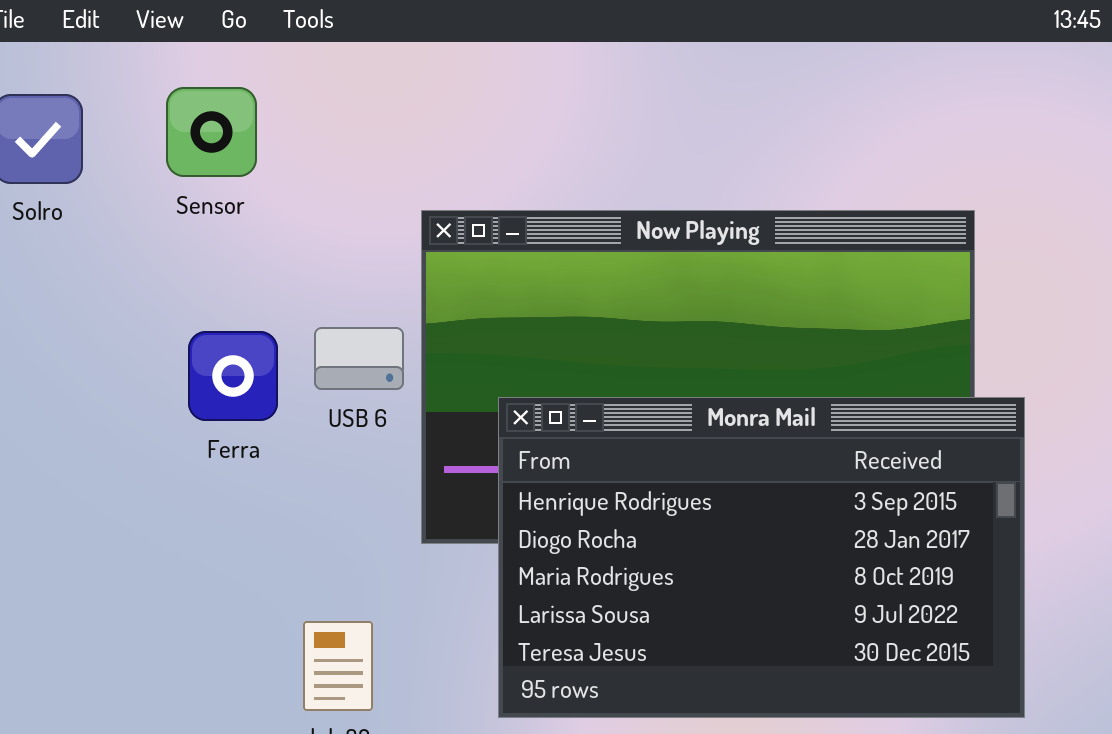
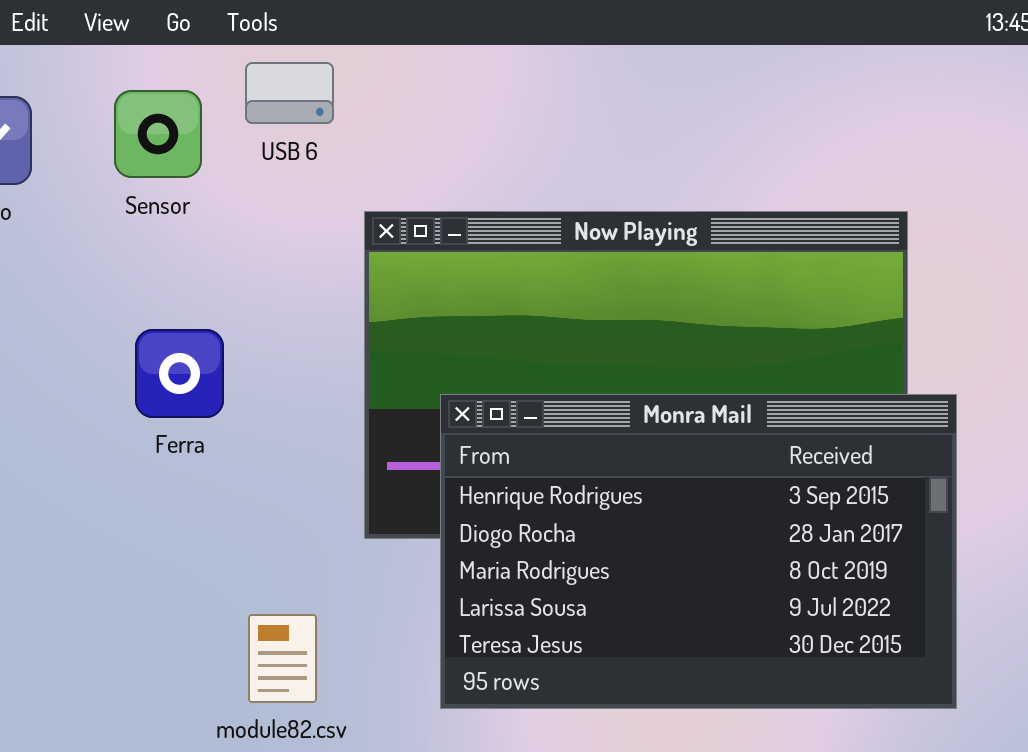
USB 6: [314,327,404,390] -> [245,62,334,124], moved

